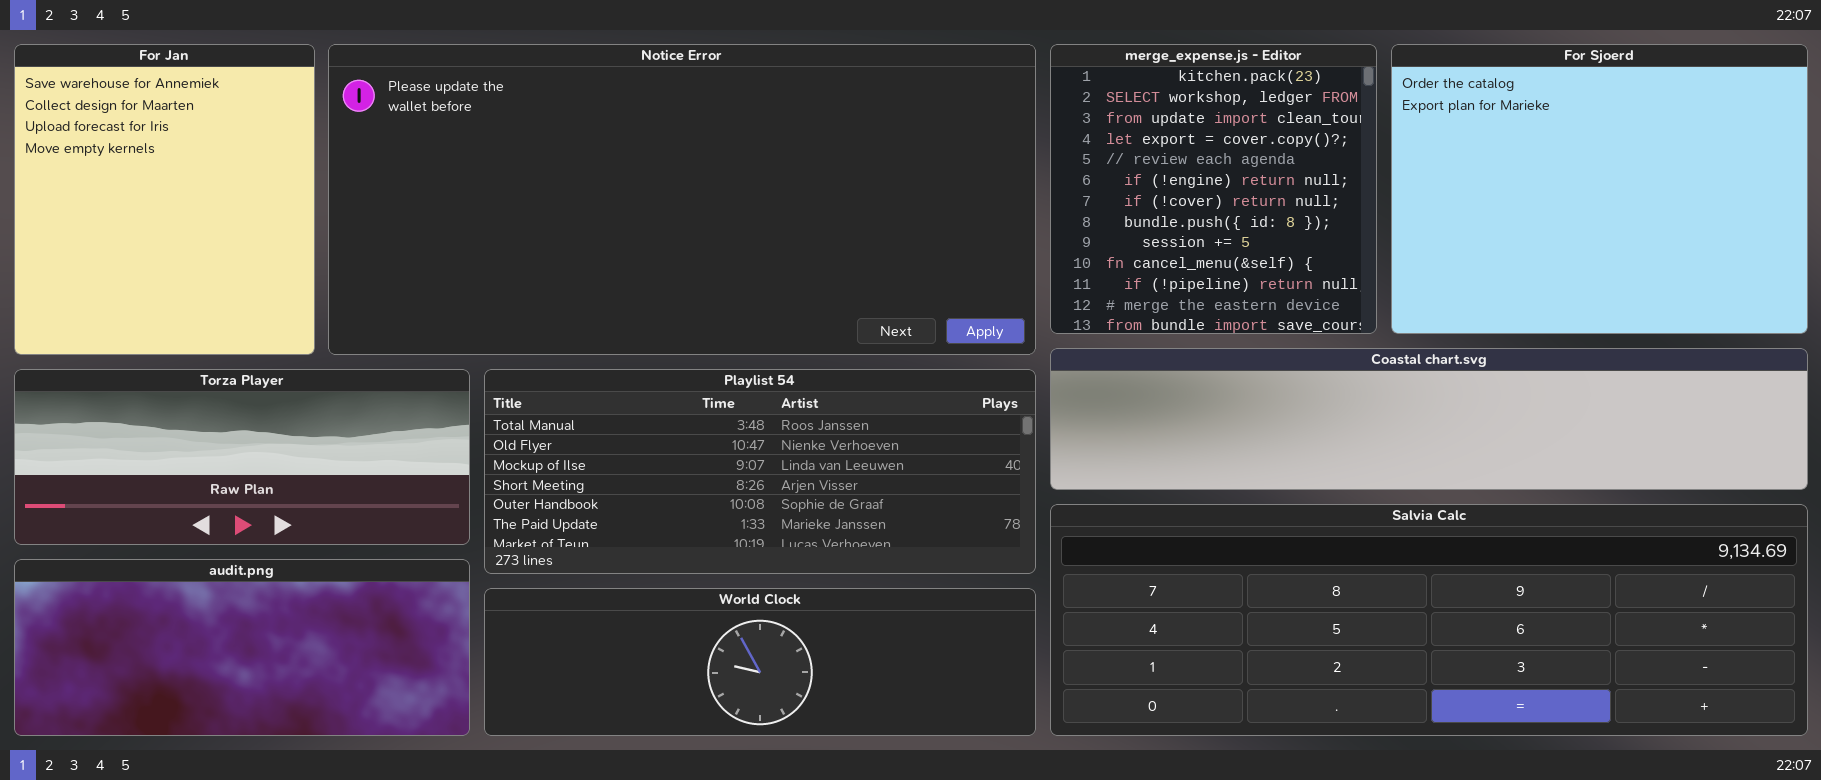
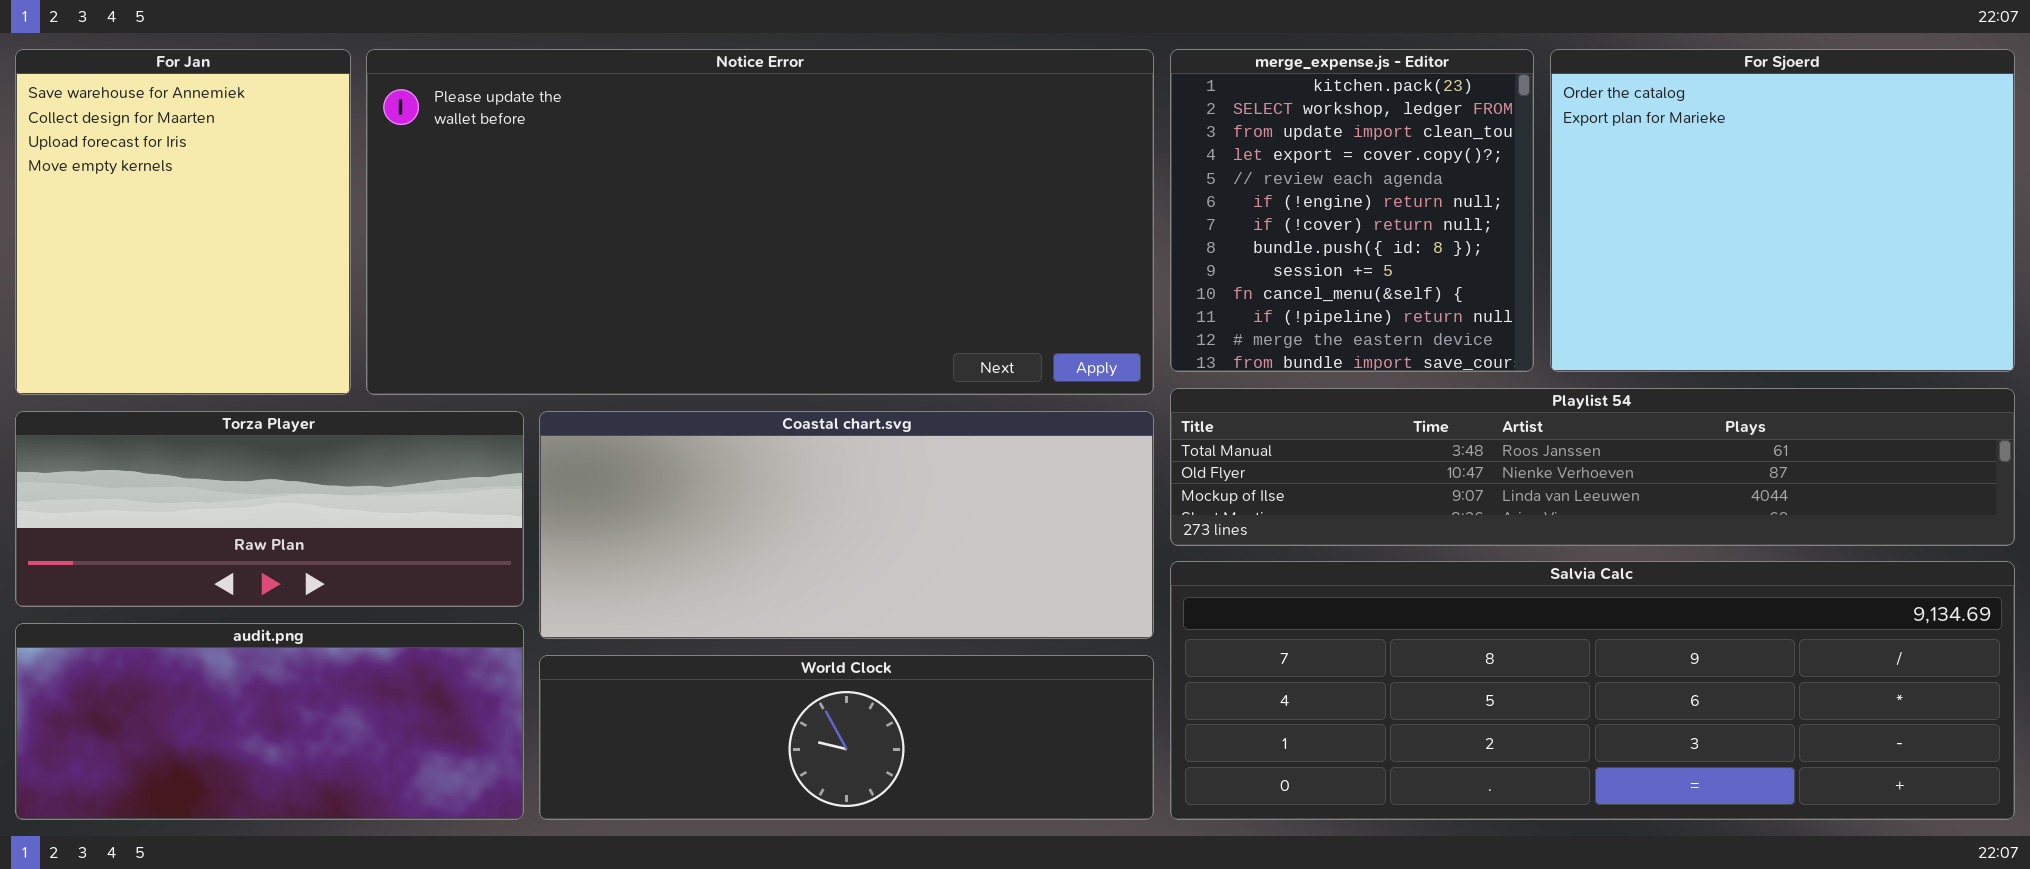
Coastal chart.svg: [1050,348,1808,490] -> [539,411,1154,639], moved, resized
Playlist 54: [484,369,1036,574] -> [1170,388,2015,546], moved, resized

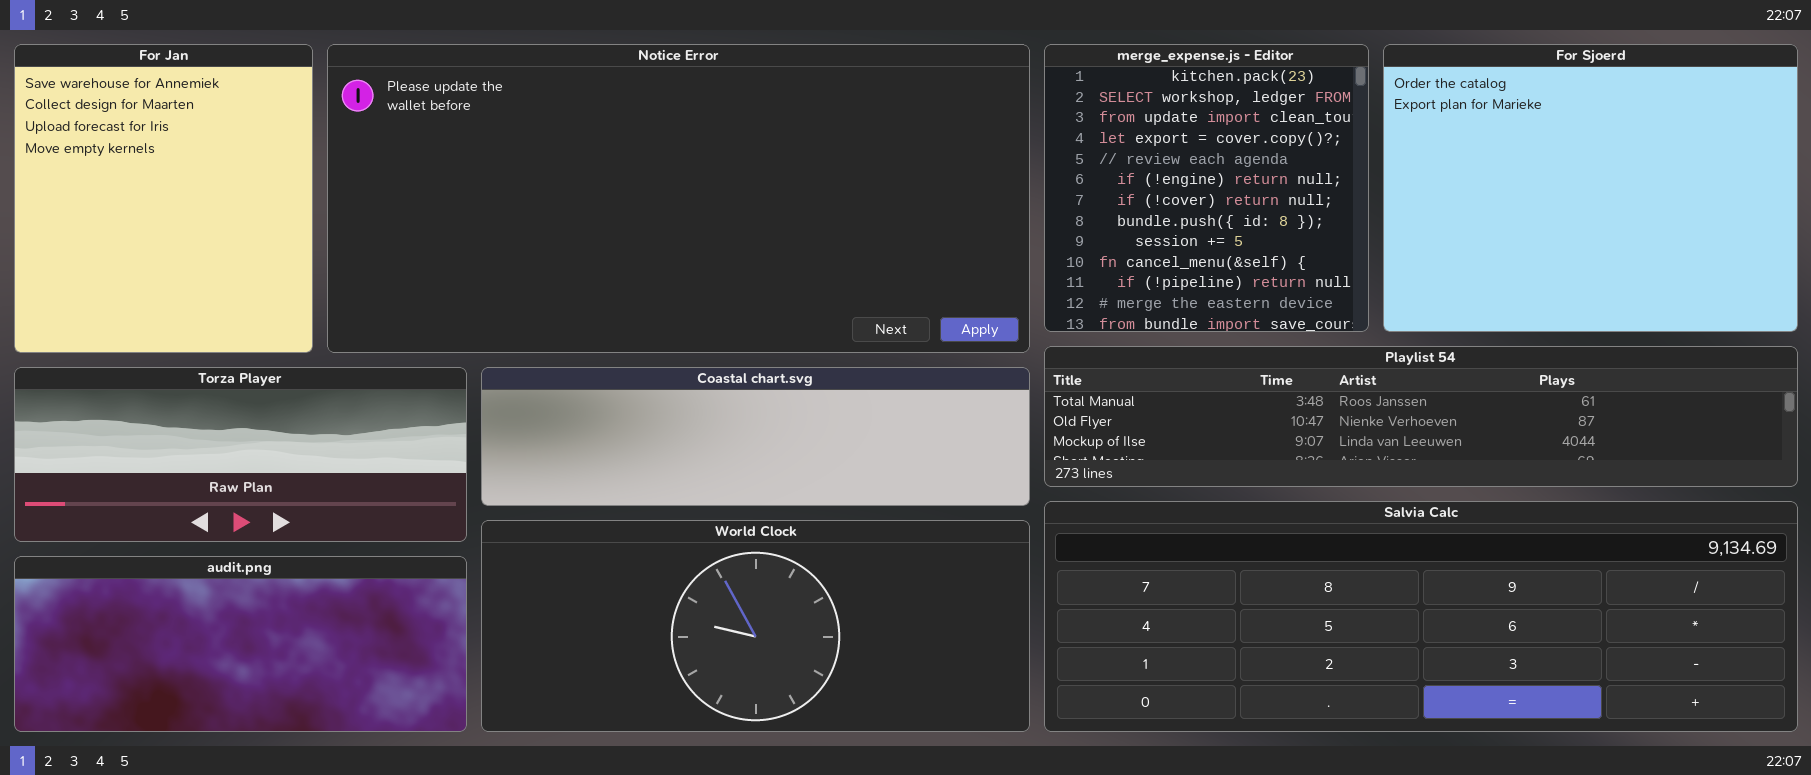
Coastal chart.svg: [539,411,1154,639] -> [481,367,1030,506], resized
World Clock: [539,655,1154,820] -> [481,520,1030,732], resized

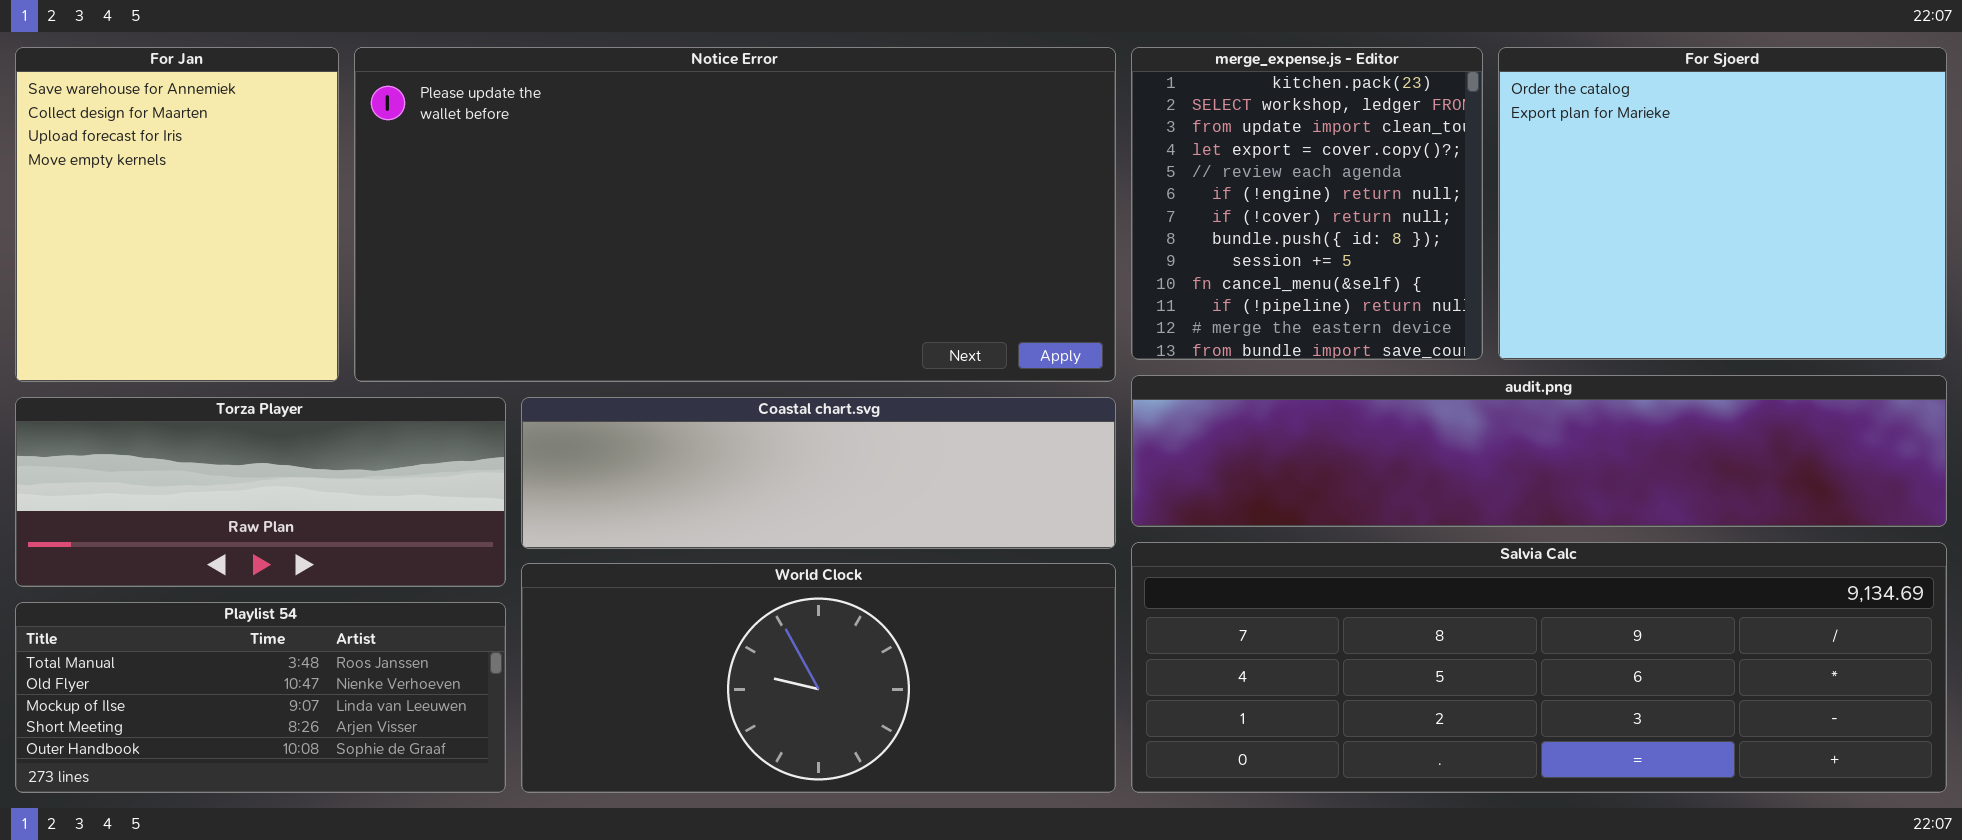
Playlist 54: [1044,346,1798,487] -> [15,602,506,793], moved, resized
audit.png: [14,556,467,732] -> [1131,375,1947,527], moved, resized

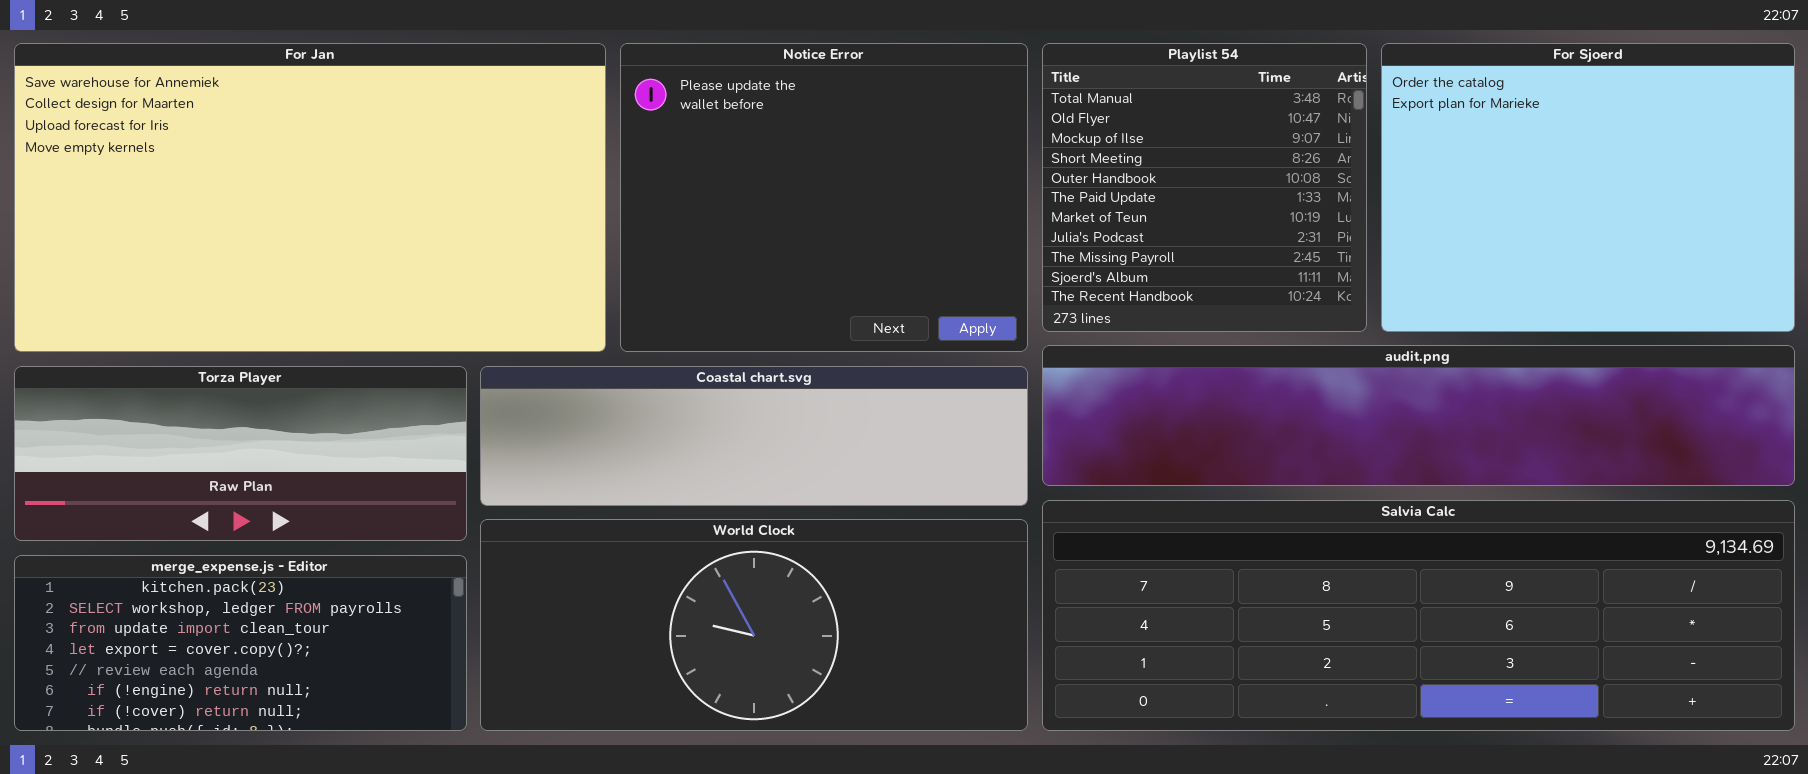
For Jan: [15,47,339,382] -> [14,43,606,352], resized
Notice Error: [354,47,1116,382] -> [620,43,1028,352], resized
merge_expense.js - Editor: [1131,47,1483,360] -> [14,555,467,731], moved, resized
Playlist 54: [15,602,506,793] -> [1042,43,1367,332], moved, resized

